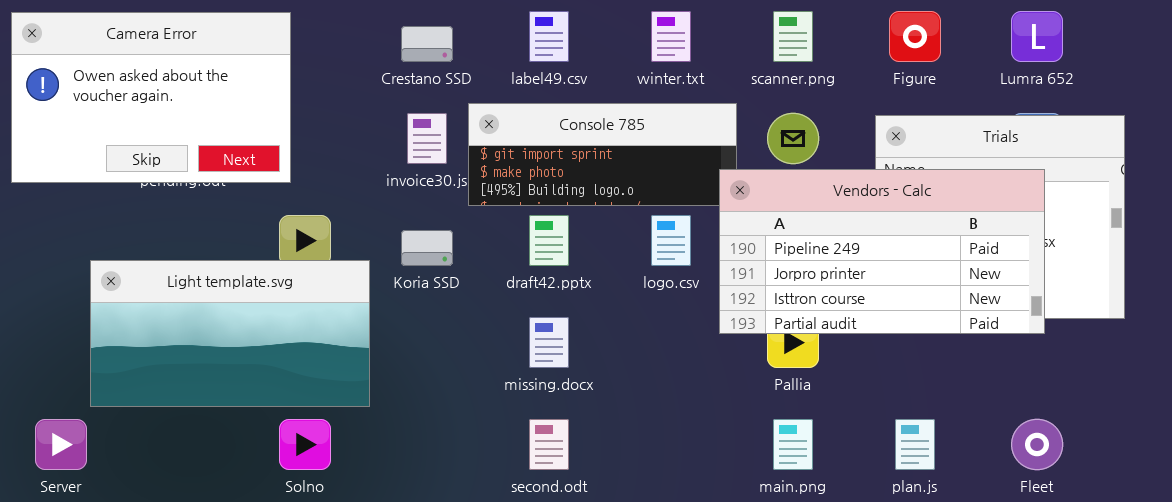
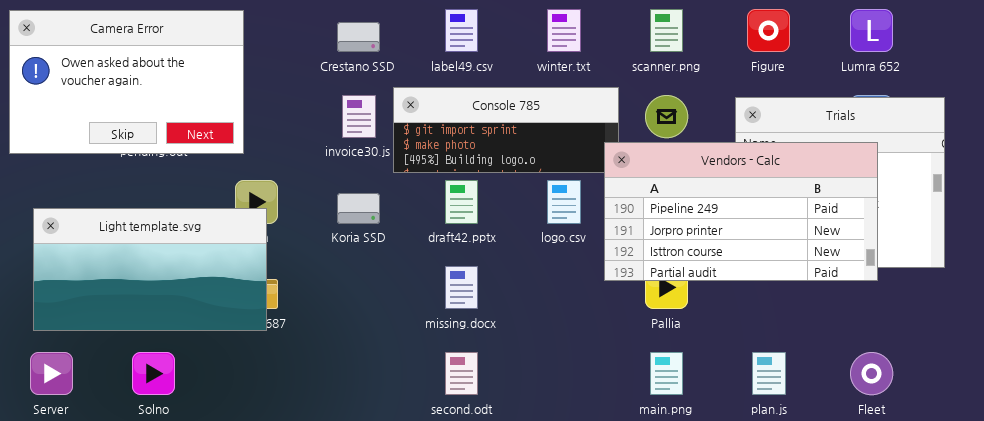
Light template.svg: [90,260,370,407] -> [33,208,267,331], moved
Solno: [279,419,331,470] -> [132,352,175,395], moved

